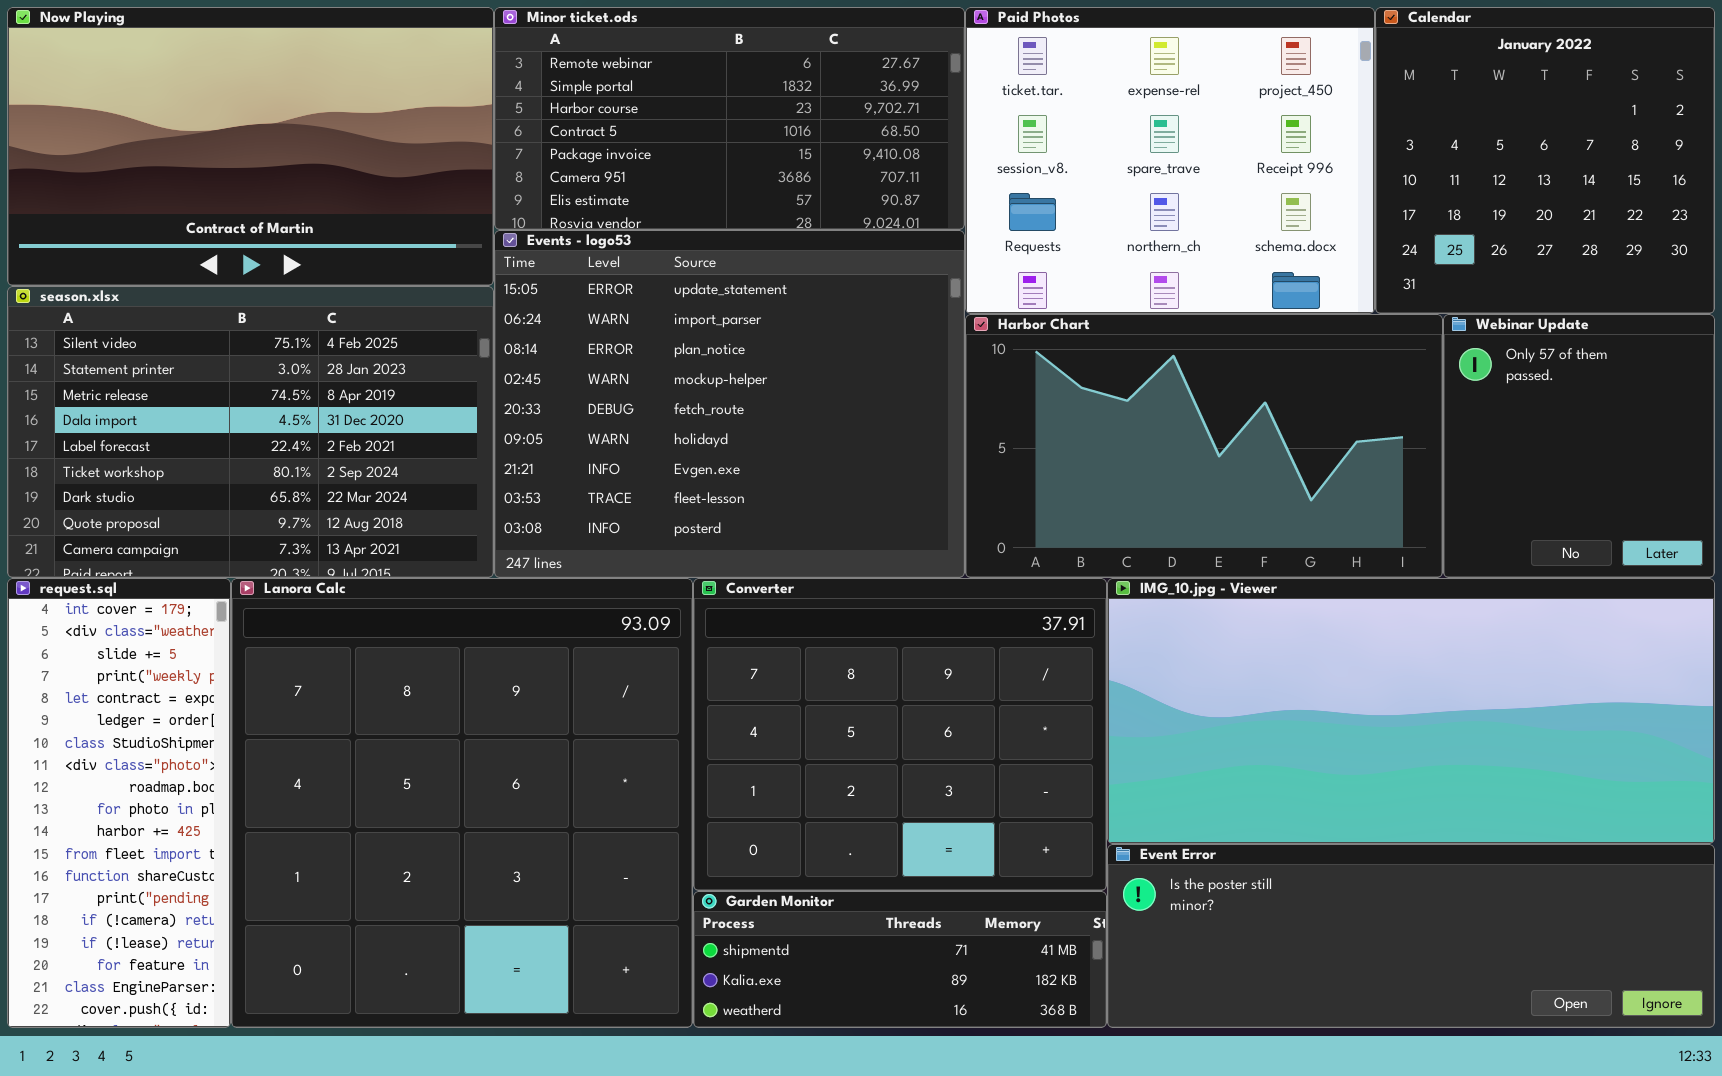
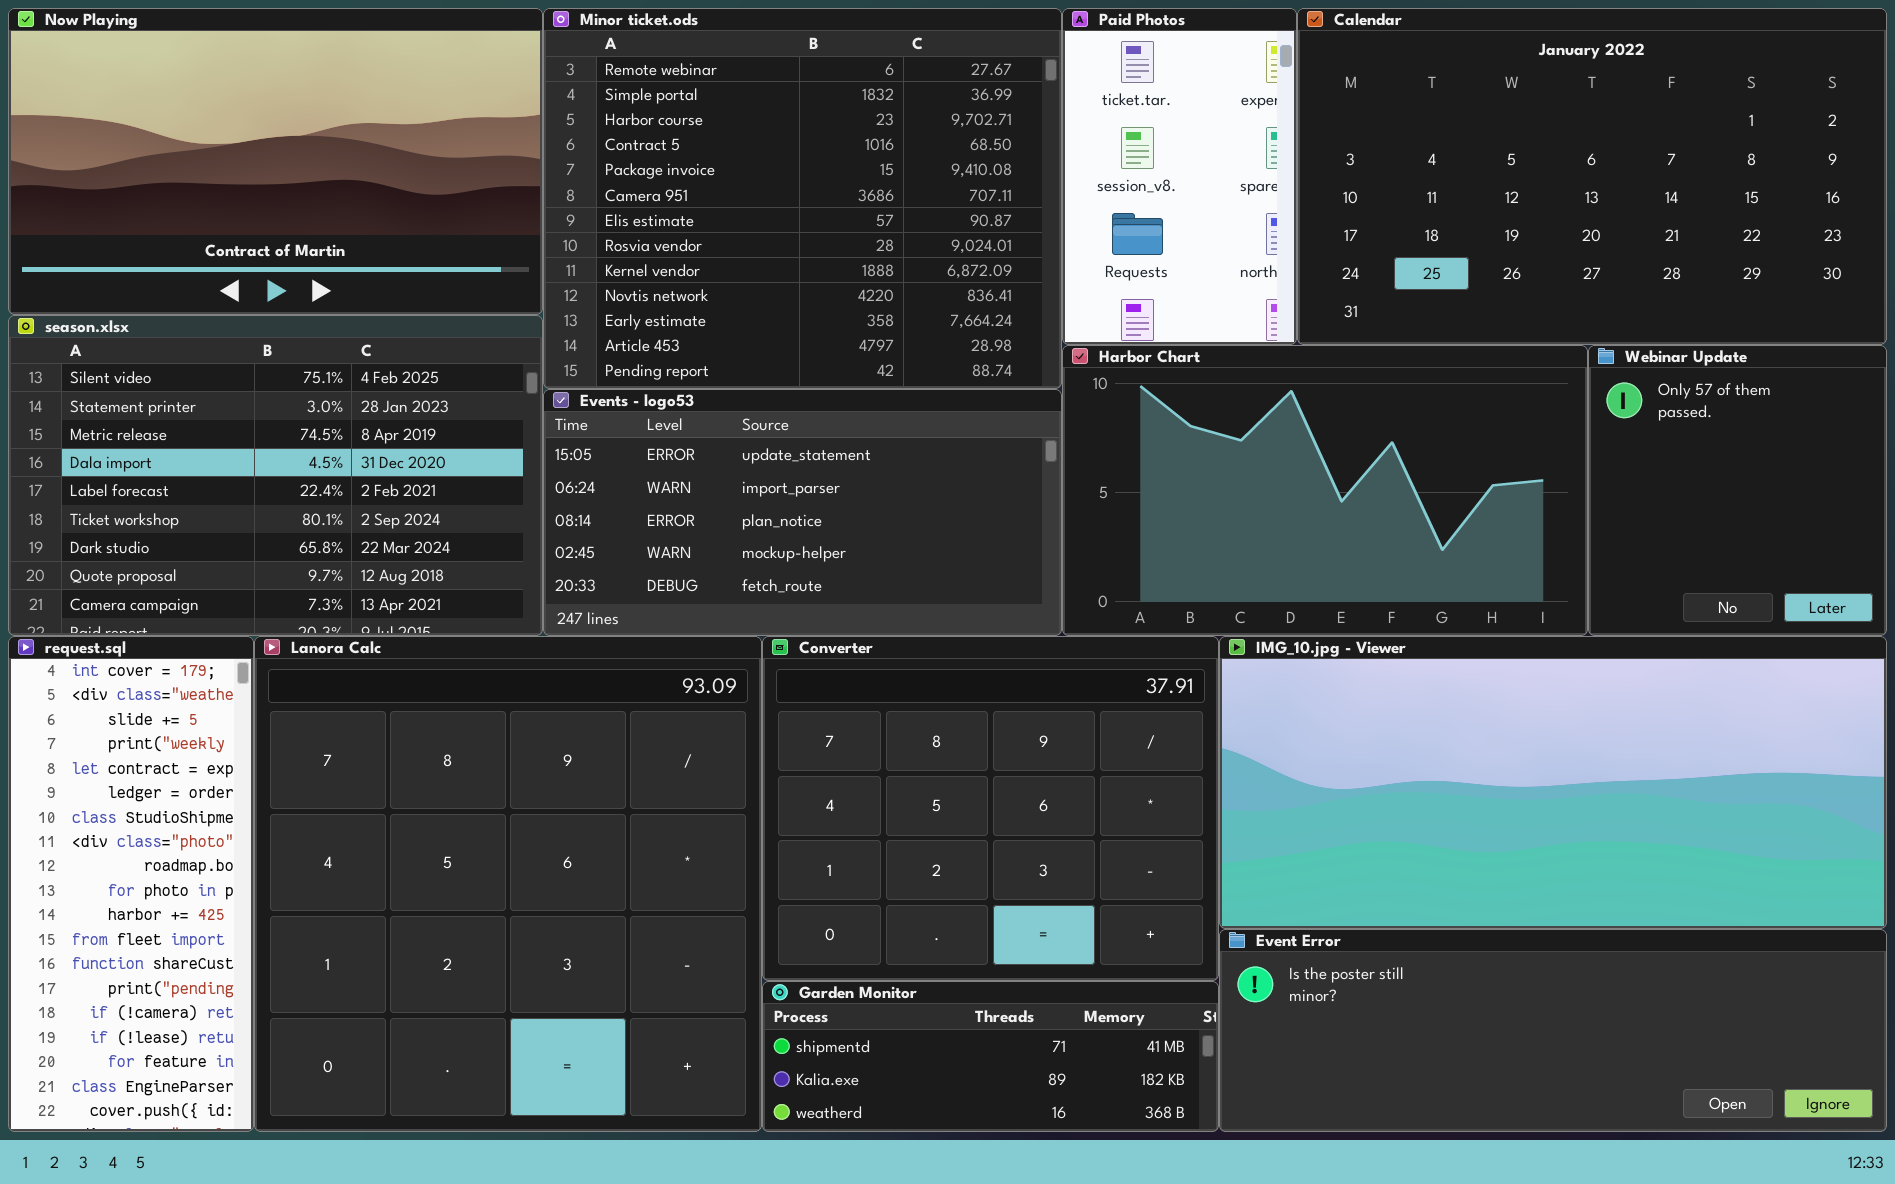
Minor ticket.ods: [494,7,965,230] -> [543,8,1062,389], resized
Paid Photos: [965,7,1375,314] -> [1062,8,1297,345], resized
Calendar: [1375,7,1715,314] -> [1297,8,1887,345], resized
Events - logo53: [494,230,965,578] -> [543,389,1062,636], resized

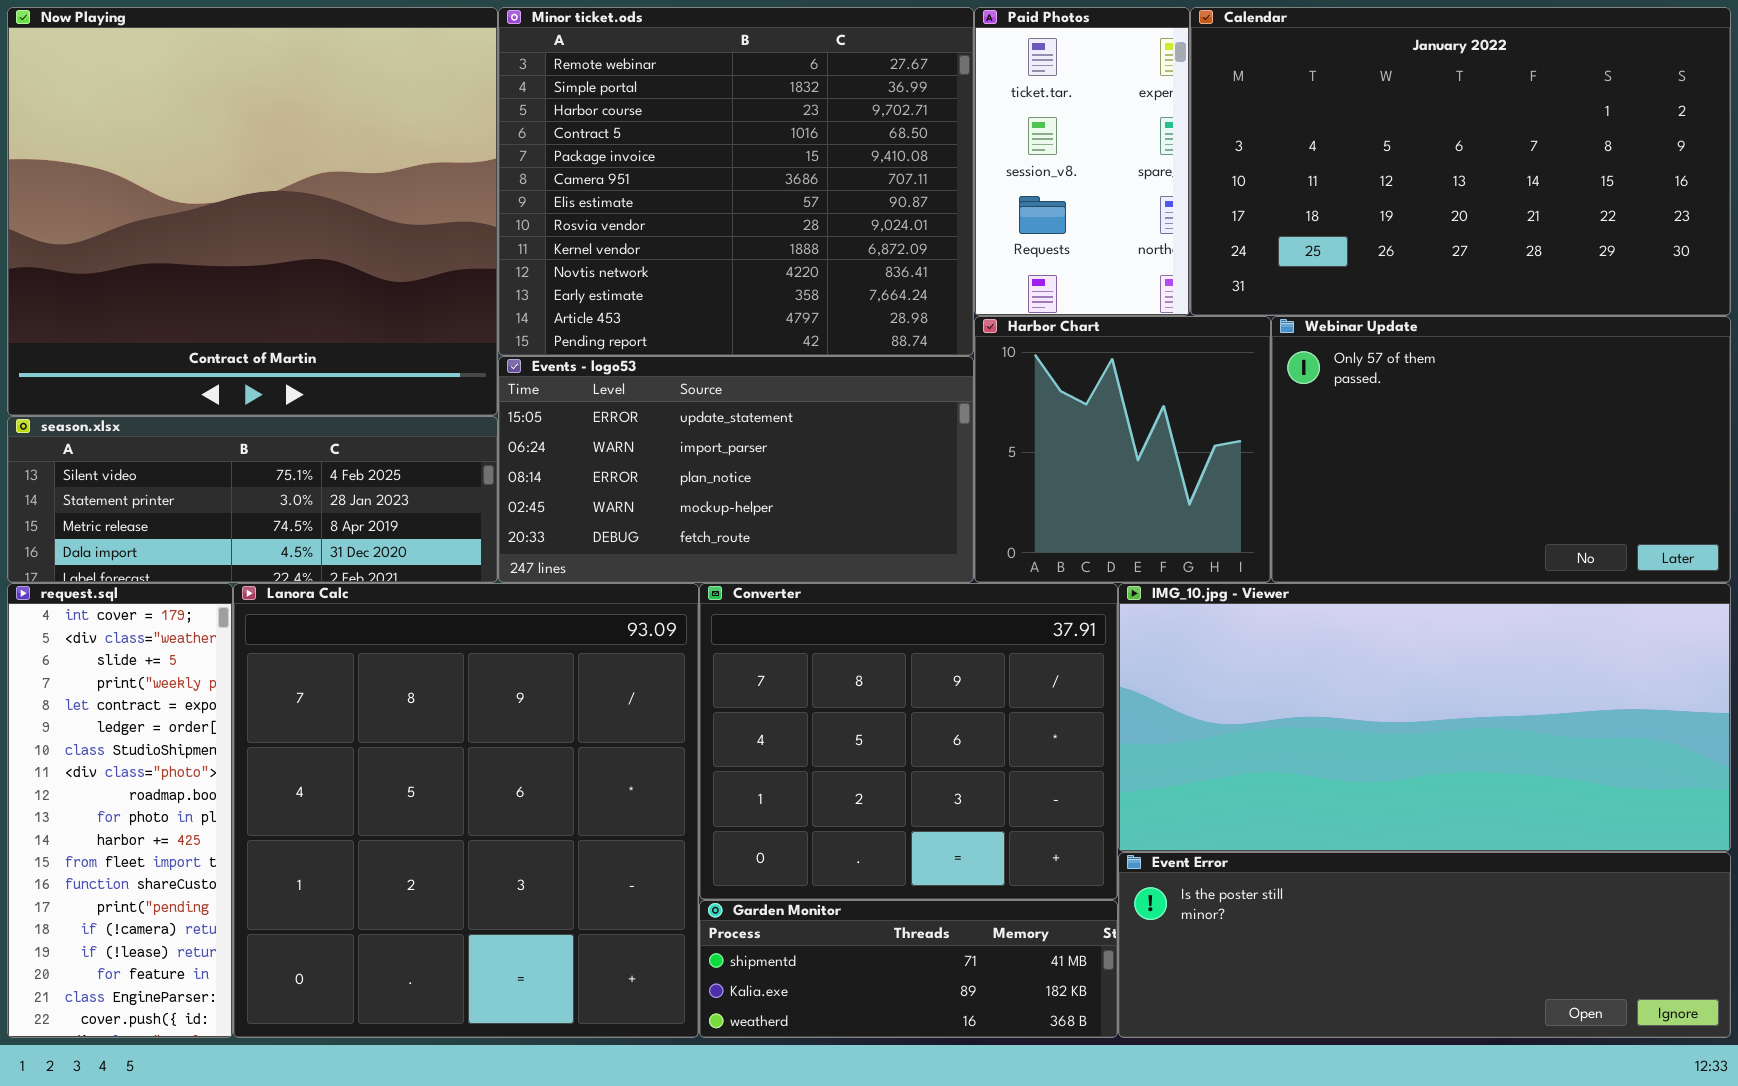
Now Playing: [8,8,543,315] -> [7,7,498,416], resized
season.xlsx: [8,315,543,636] -> [7,416,498,583], resized
Harbor Chart: [1062,345,1588,636] -> [974,316,1271,583], resized
Webinar Update: [1588,345,1887,636] -> [1271,316,1731,583], resized

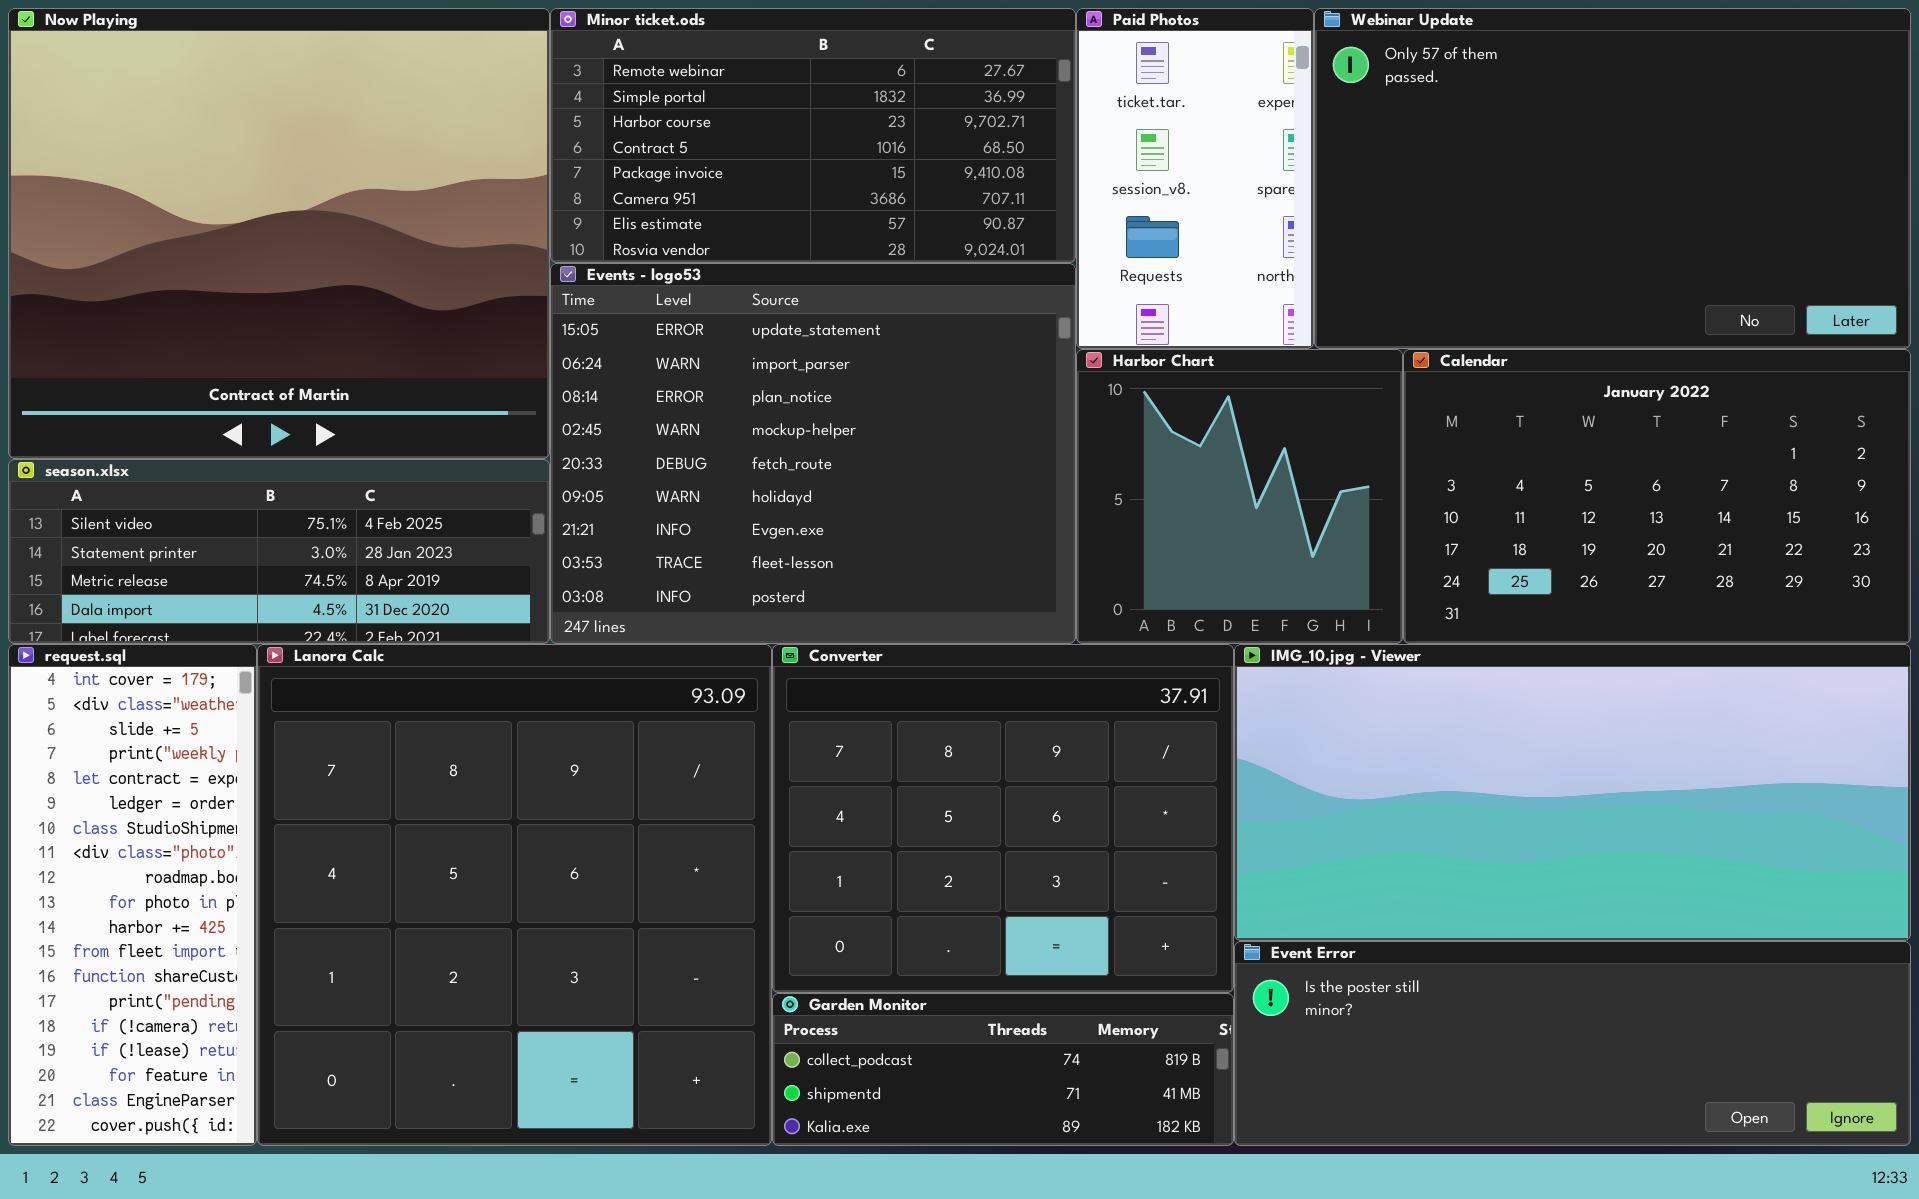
Minor ticket.ods: [498,7,974,356] -> [550,8,1076,263], resized
Calendar: [1190,7,1731,316] -> [1403,349,1911,644], moved, resized
Webinar Update: [1271,316,1731,583] -> [1314,8,1911,349], moved, resized
Events - logo53: [498,356,974,583] -> [550,263,1076,644], resized
Garden Monitor: [699,900,1118,1038] -> [772,993,1234,1146], scrolled up 1 row

